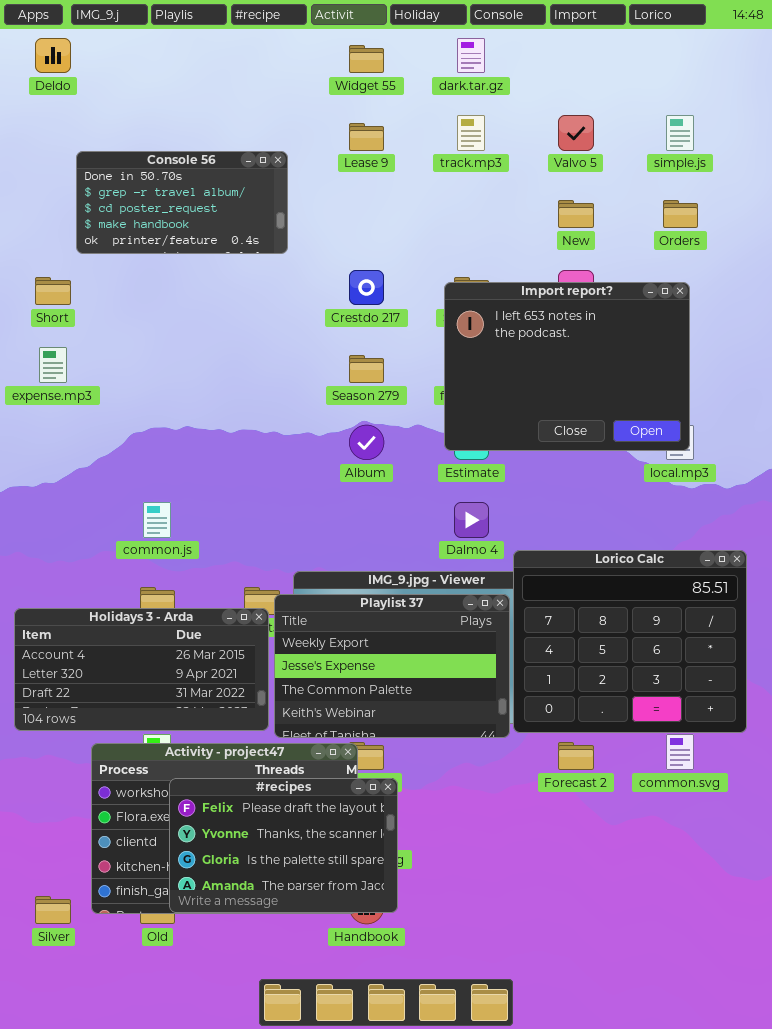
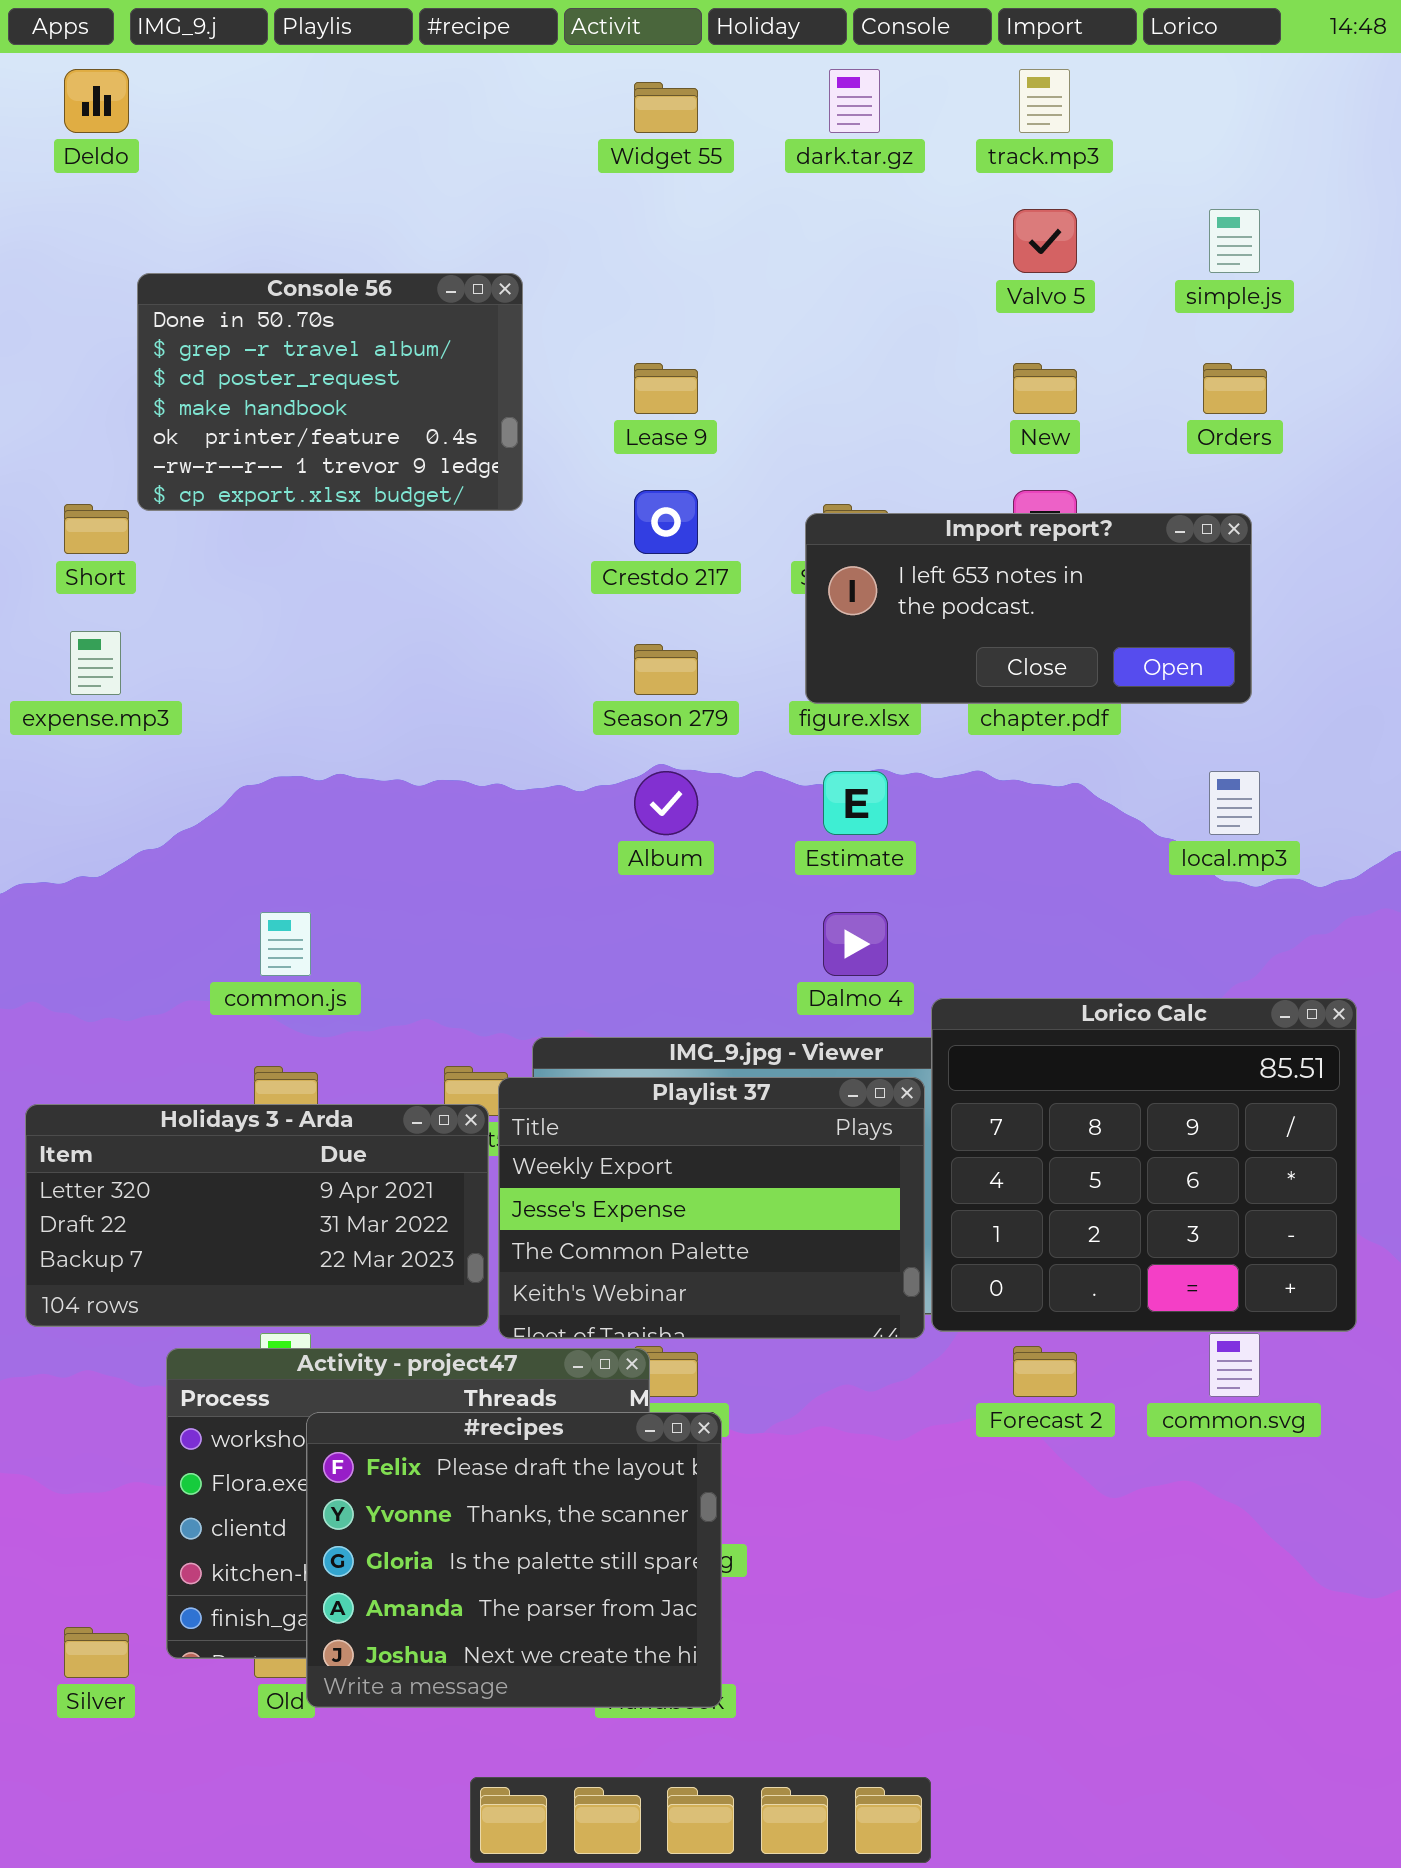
track.mp3: [457,115,485,151] -> [1019,69,1070,133], moved
Lease 9: [349,123,384,151] -> [634,363,698,414], moved
Console 56: [76,151,288,254] -> [137,273,523,511], resized
Import report?: [444,282,690,451] -> [805,513,1252,704], resized
Holidays 3 - Arda: [14,608,269,731] -> [25,1104,489,1327], scrolled down 1 row
#recipes: [169,778,398,913] -> [306,1412,722,1708], resized

